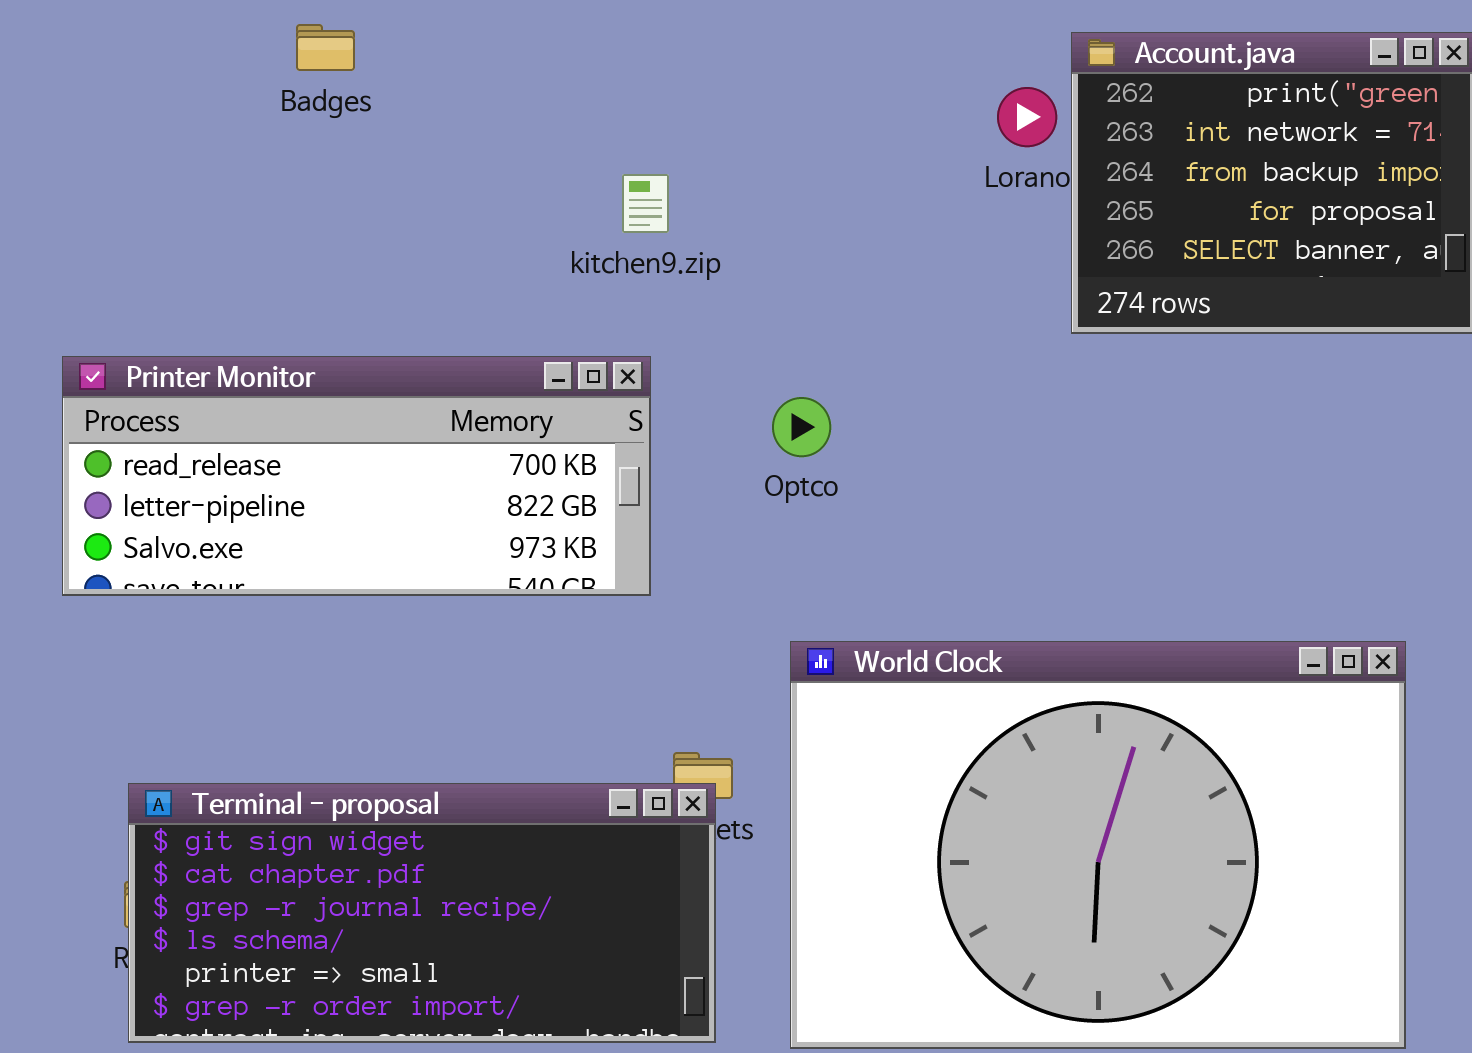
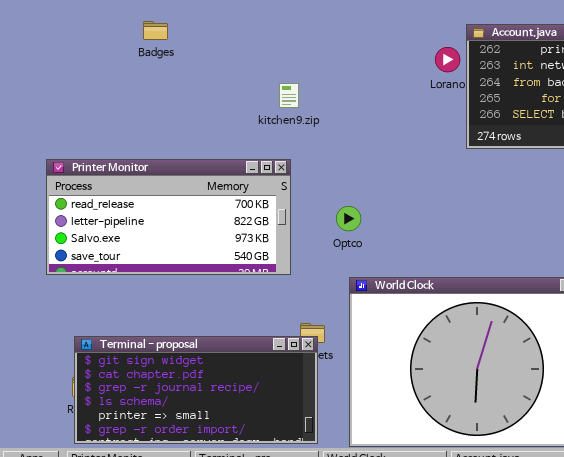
Printer Monitor: [62,356,651,596] -> [46,159,291,275], resized
Optco: [772,397,831,457] -> [336,206,361,231], moved

